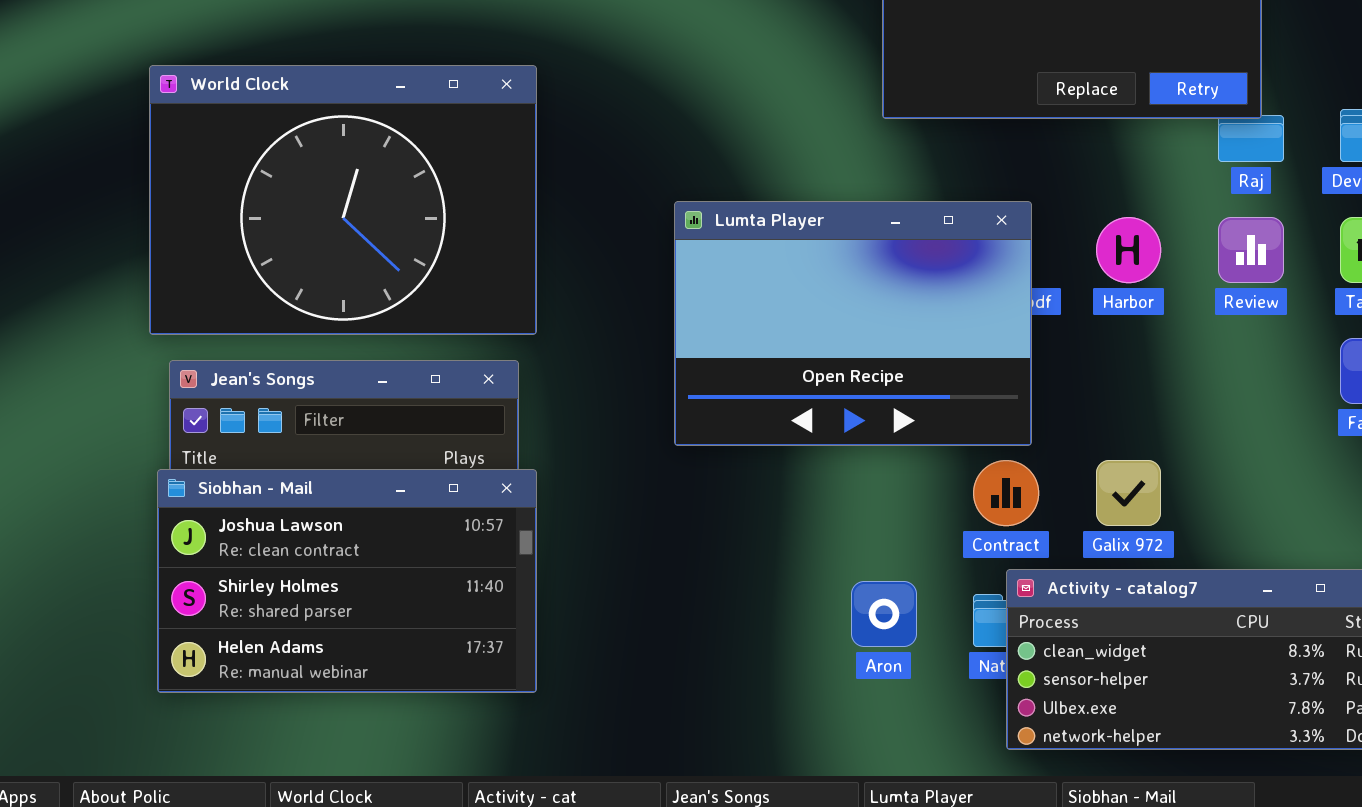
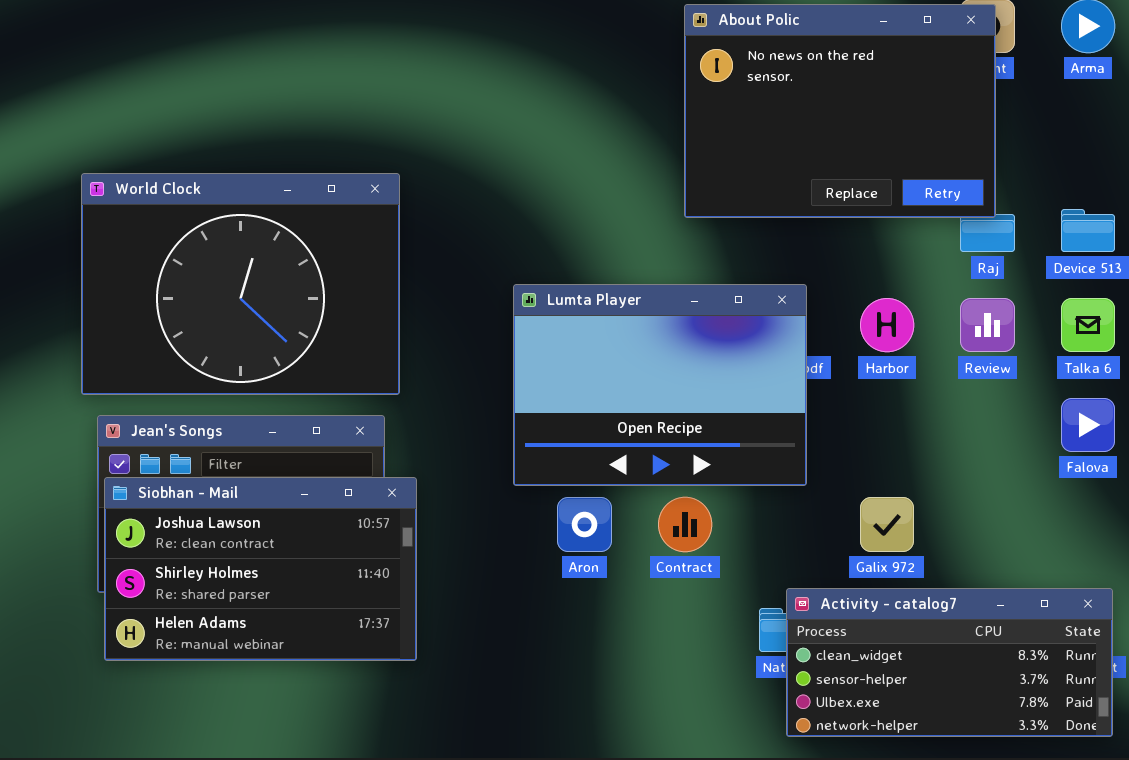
Contract: [973,460,1039,526] -> [658,497,712,552], moved
Siobhan - Mail: [157,469,537,693] -> [104,477,417,661], moved
Aron: [851,581,917,647] -> [557,497,612,552], moved

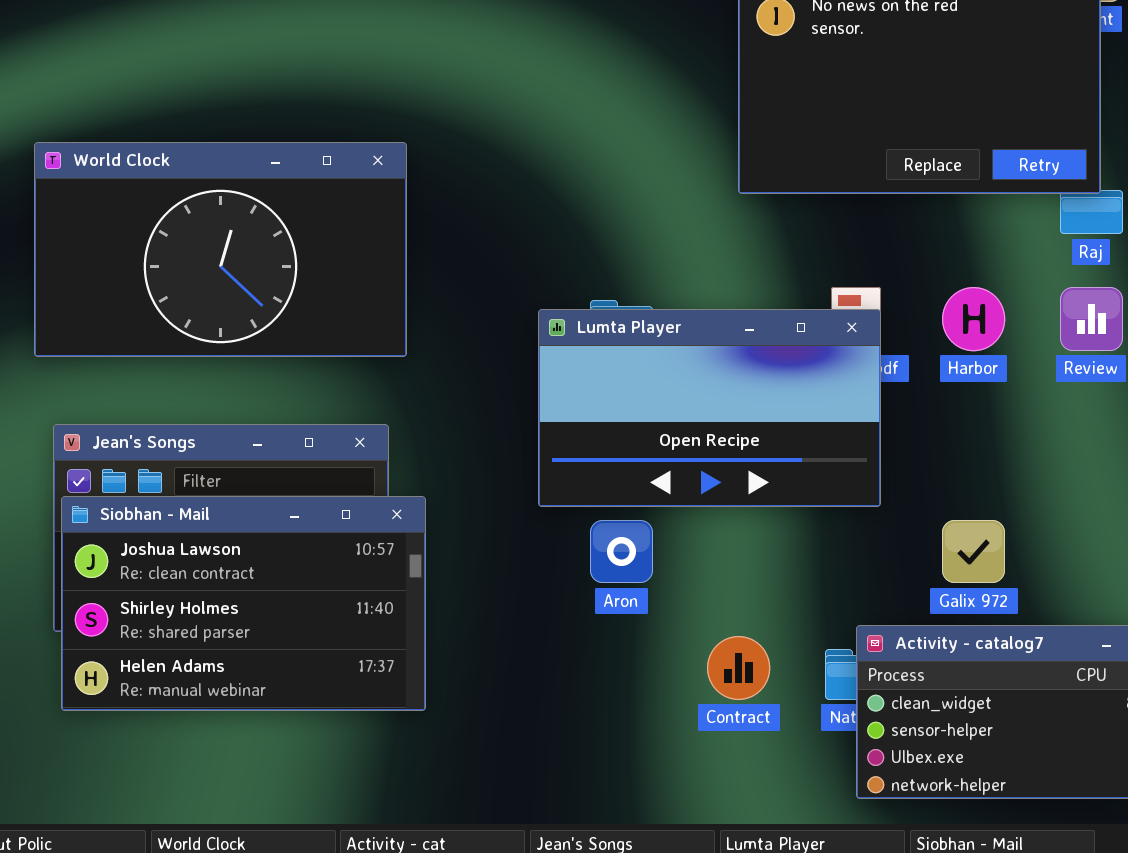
World Clock: [81,173,400,395] -> [34,142,407,357], resized
Lumta Player: [513,284,807,486] -> [538,309,881,507], resized
Contract: [658,497,712,552] -> [707,636,770,700], moved

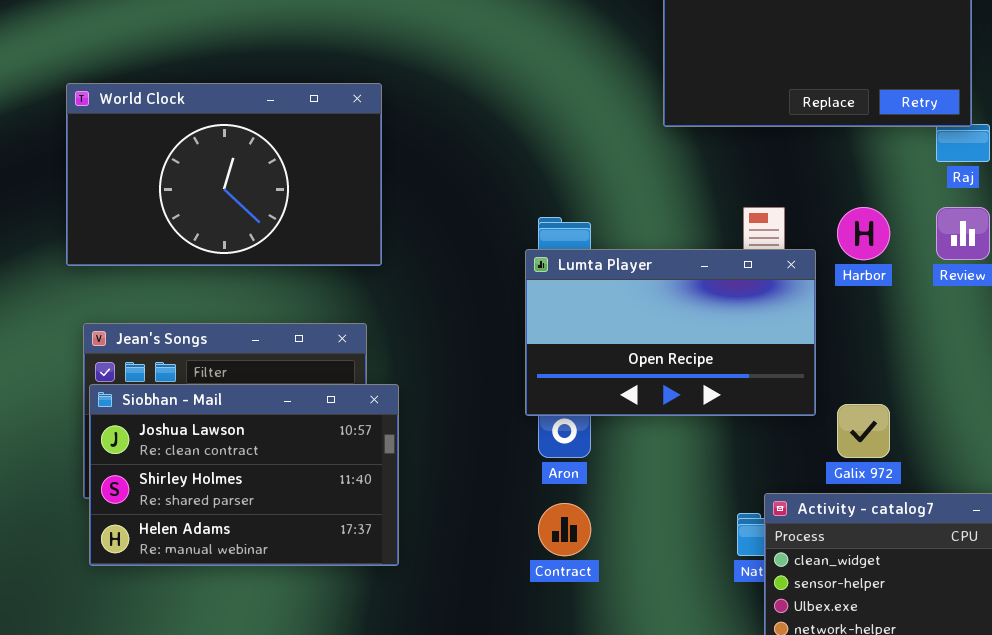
Lumta Player: [538,309,881,507] -> [525,249,816,416], moved
Contract: [707,636,770,700] -> [538,503,591,556], moved

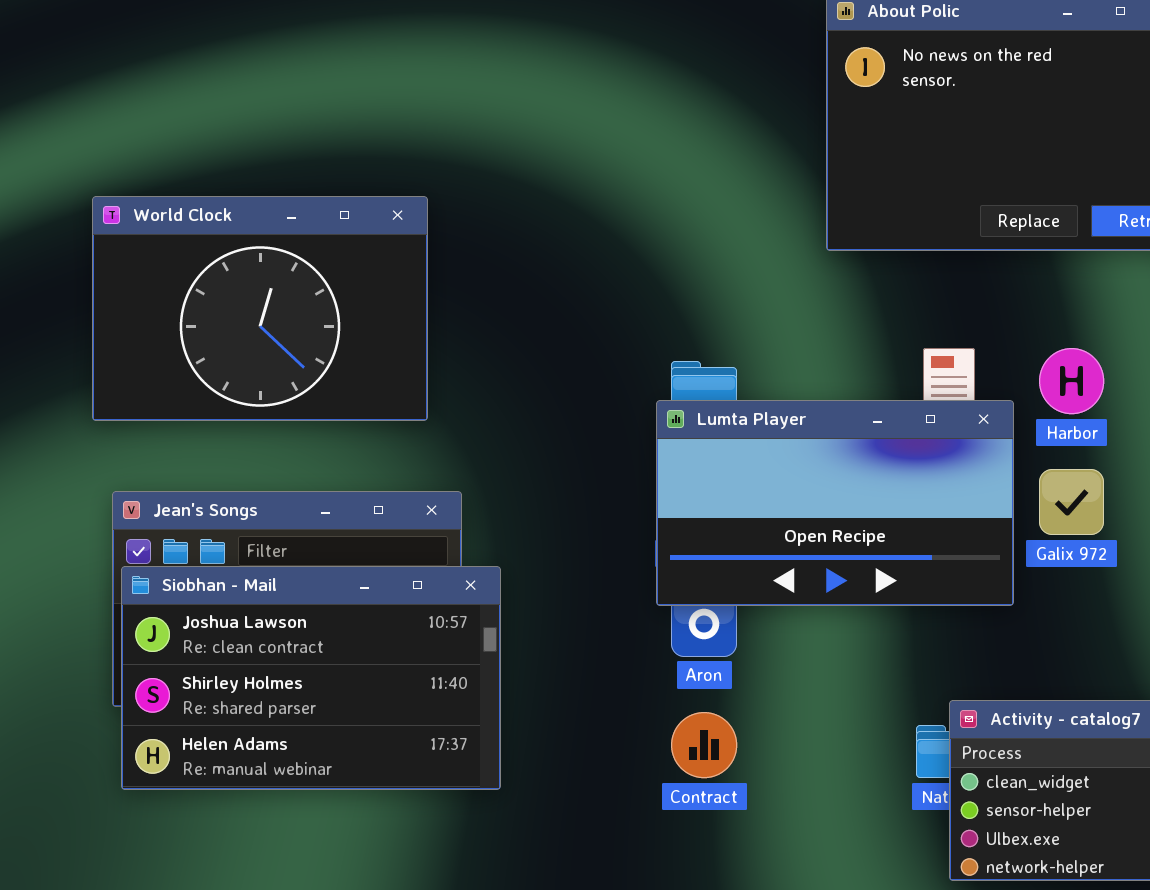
World Clock: [66,83,382,266] -> [92,196,428,421], resized
Galix 972: [837,404,890,458] -> [1039,469,1104,535], moved

